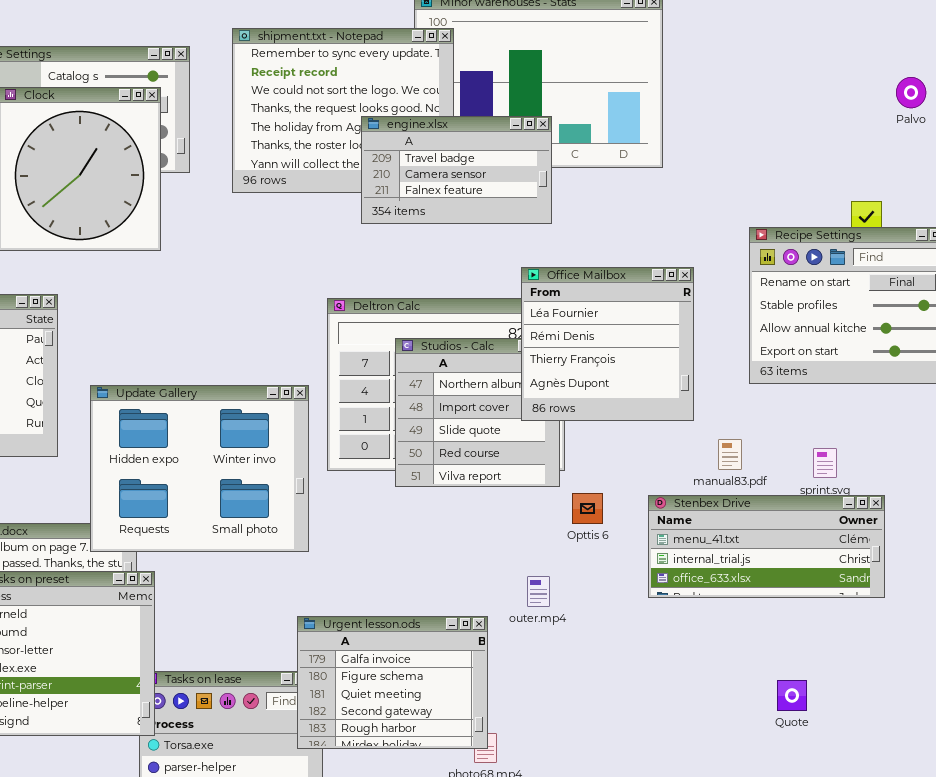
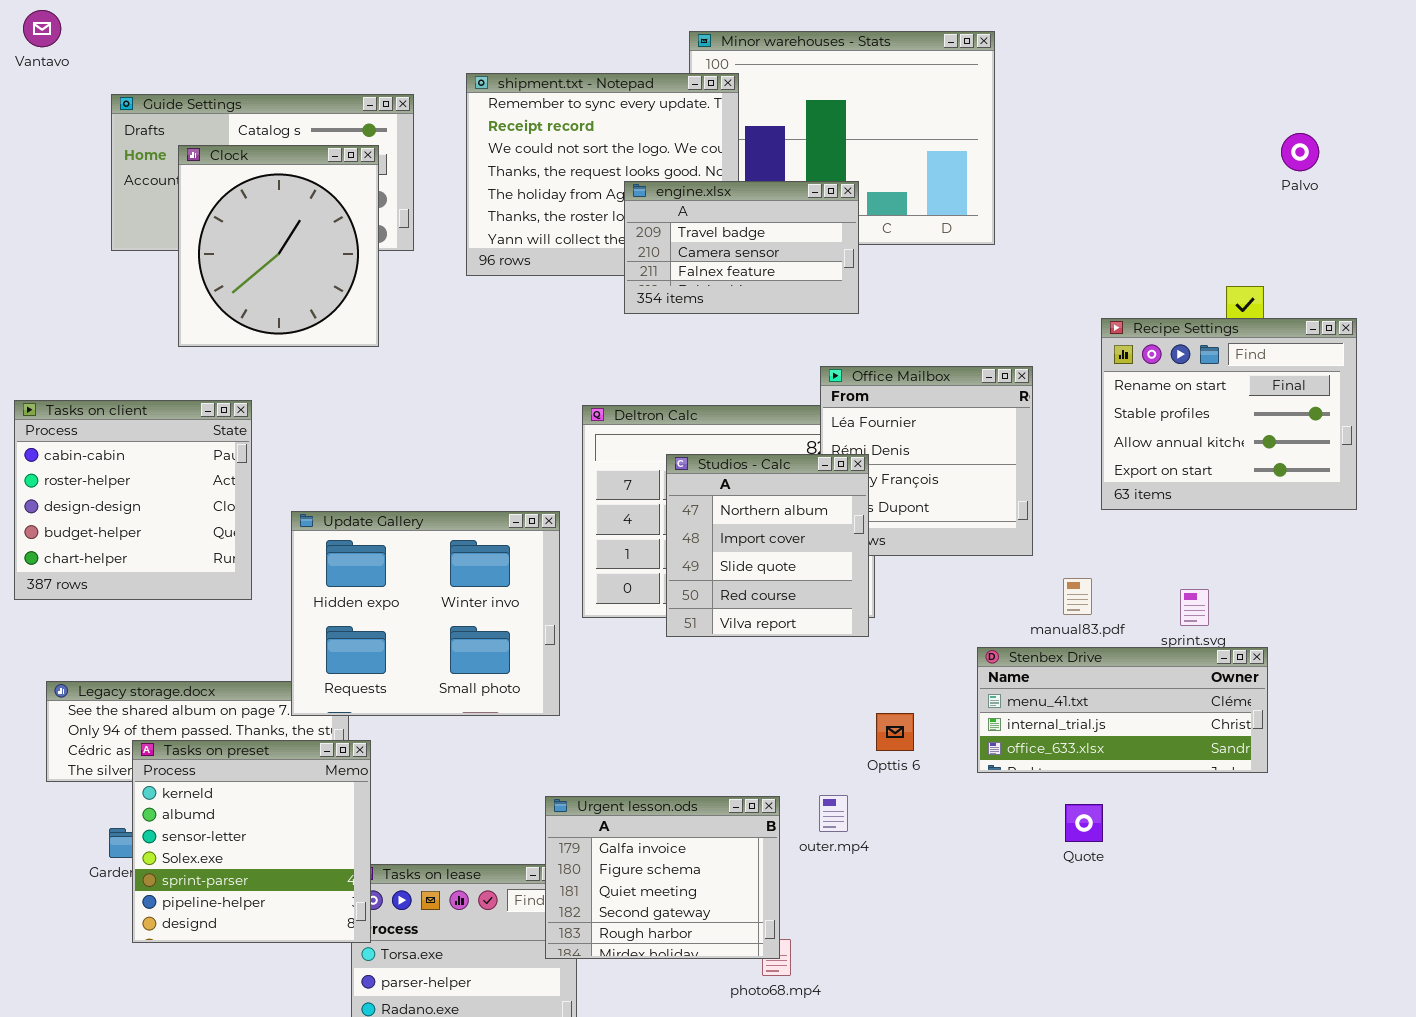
Studios - Calc: [395,338,560,487] -> [666,454,869,637], raised
Opttis 6: [572,493,603,524] -> [876,713,914,751], moved
outer.mp4: [527,576,550,607] -> [819,795,848,832], moved
Quote: [777,680,807,711] -> [1065,804,1103,842], moved

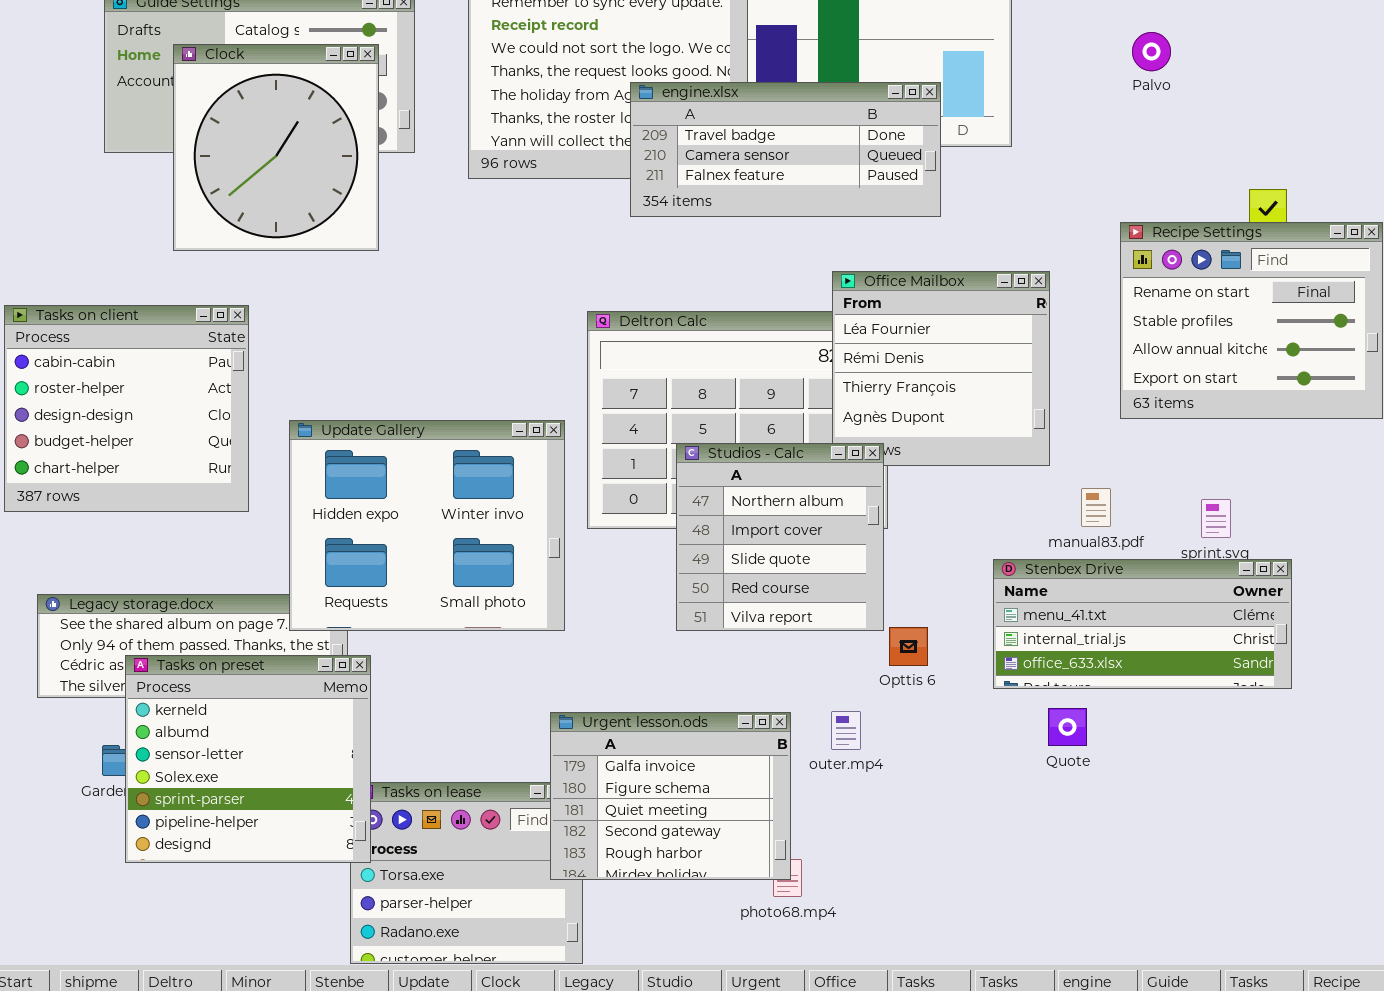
Palvo: [1281,133,1319,171] -> [1132,32,1171,71], moved
engine.xlsx: [624,181,859,314] -> [630,82,941,217], resized
Studios - Calc: [666,454,869,637] -> [676,443,884,631], moved
Quote: [1065,804,1103,842] -> [1048,708,1087,746], moved

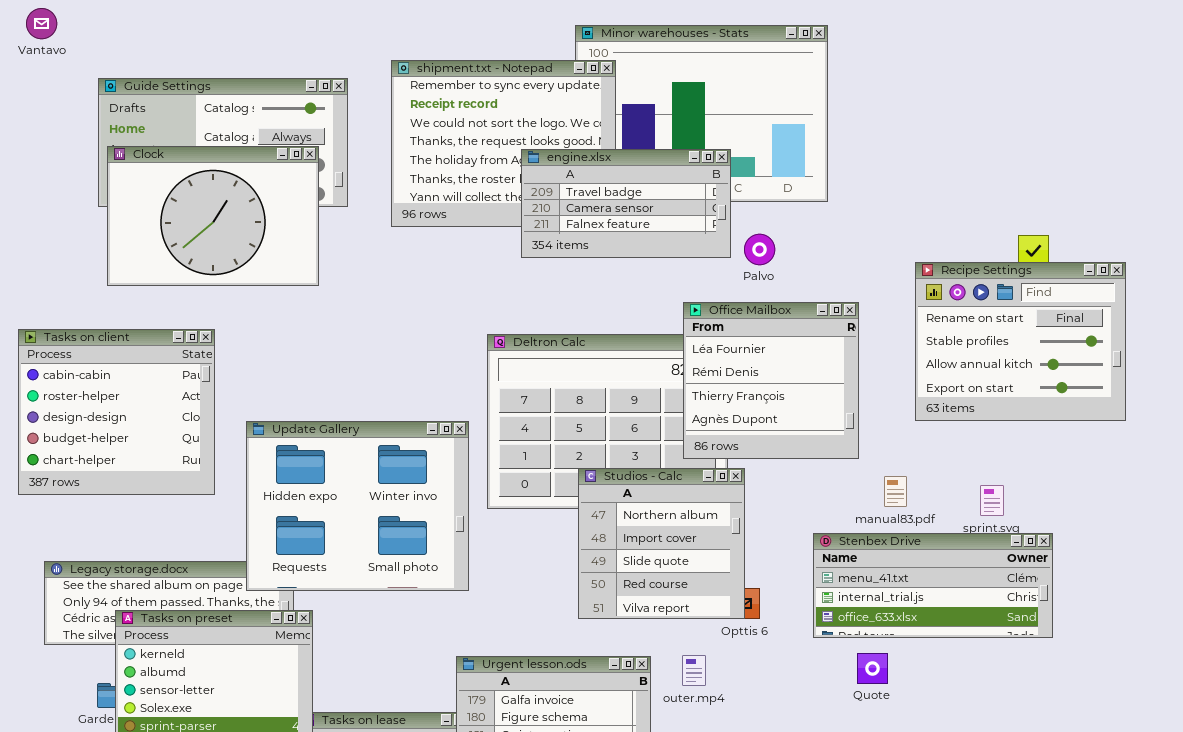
Palvo: [1132,32,1171,71] -> [744,234,775,265], moved
Clock: [173,44,379,251] -> [107,146,319,286], resized
engine.xlsx: [630,82,941,217] -> [521,149,731,258], resized
Studios - Calc: [676,443,884,631] -> [578,468,745,619], moved

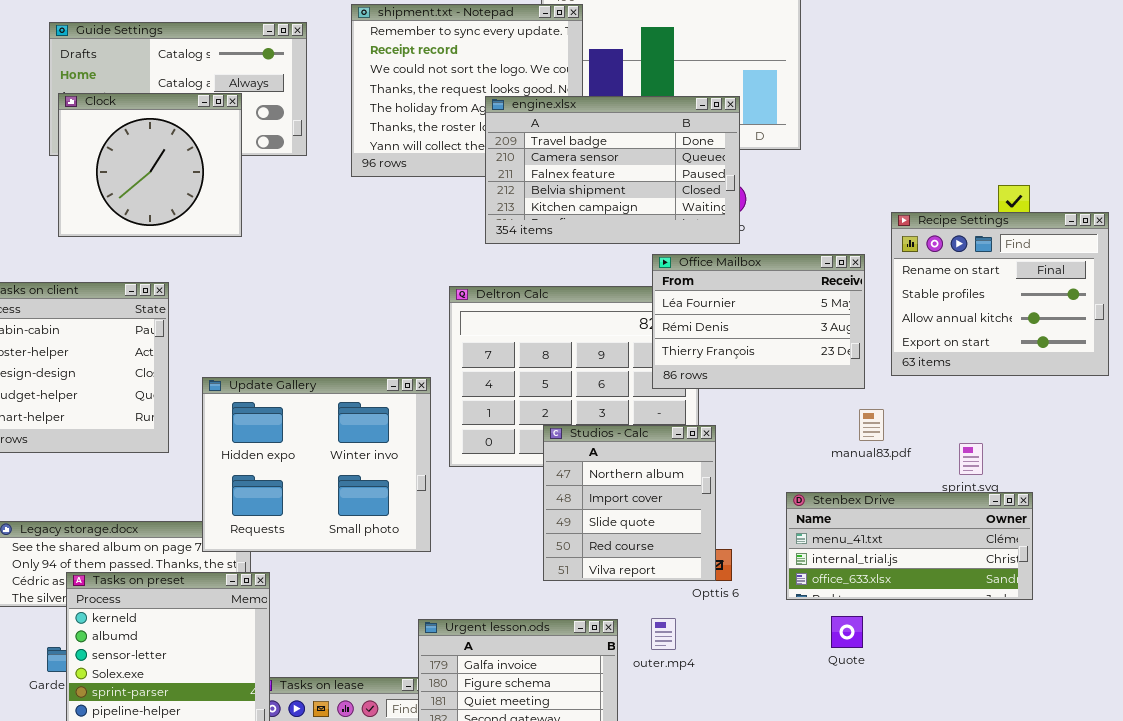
Clock: [107,146,319,286] -> [58,93,242,237], resized
engine.xlsx: [521,149,731,258] -> [485,96,740,244], resized
Office Mailbox: [683,302,859,459] -> [652,254,865,389], resized
manual83.pdf: [884,476,907,507] -> [859,409,884,441], moved

